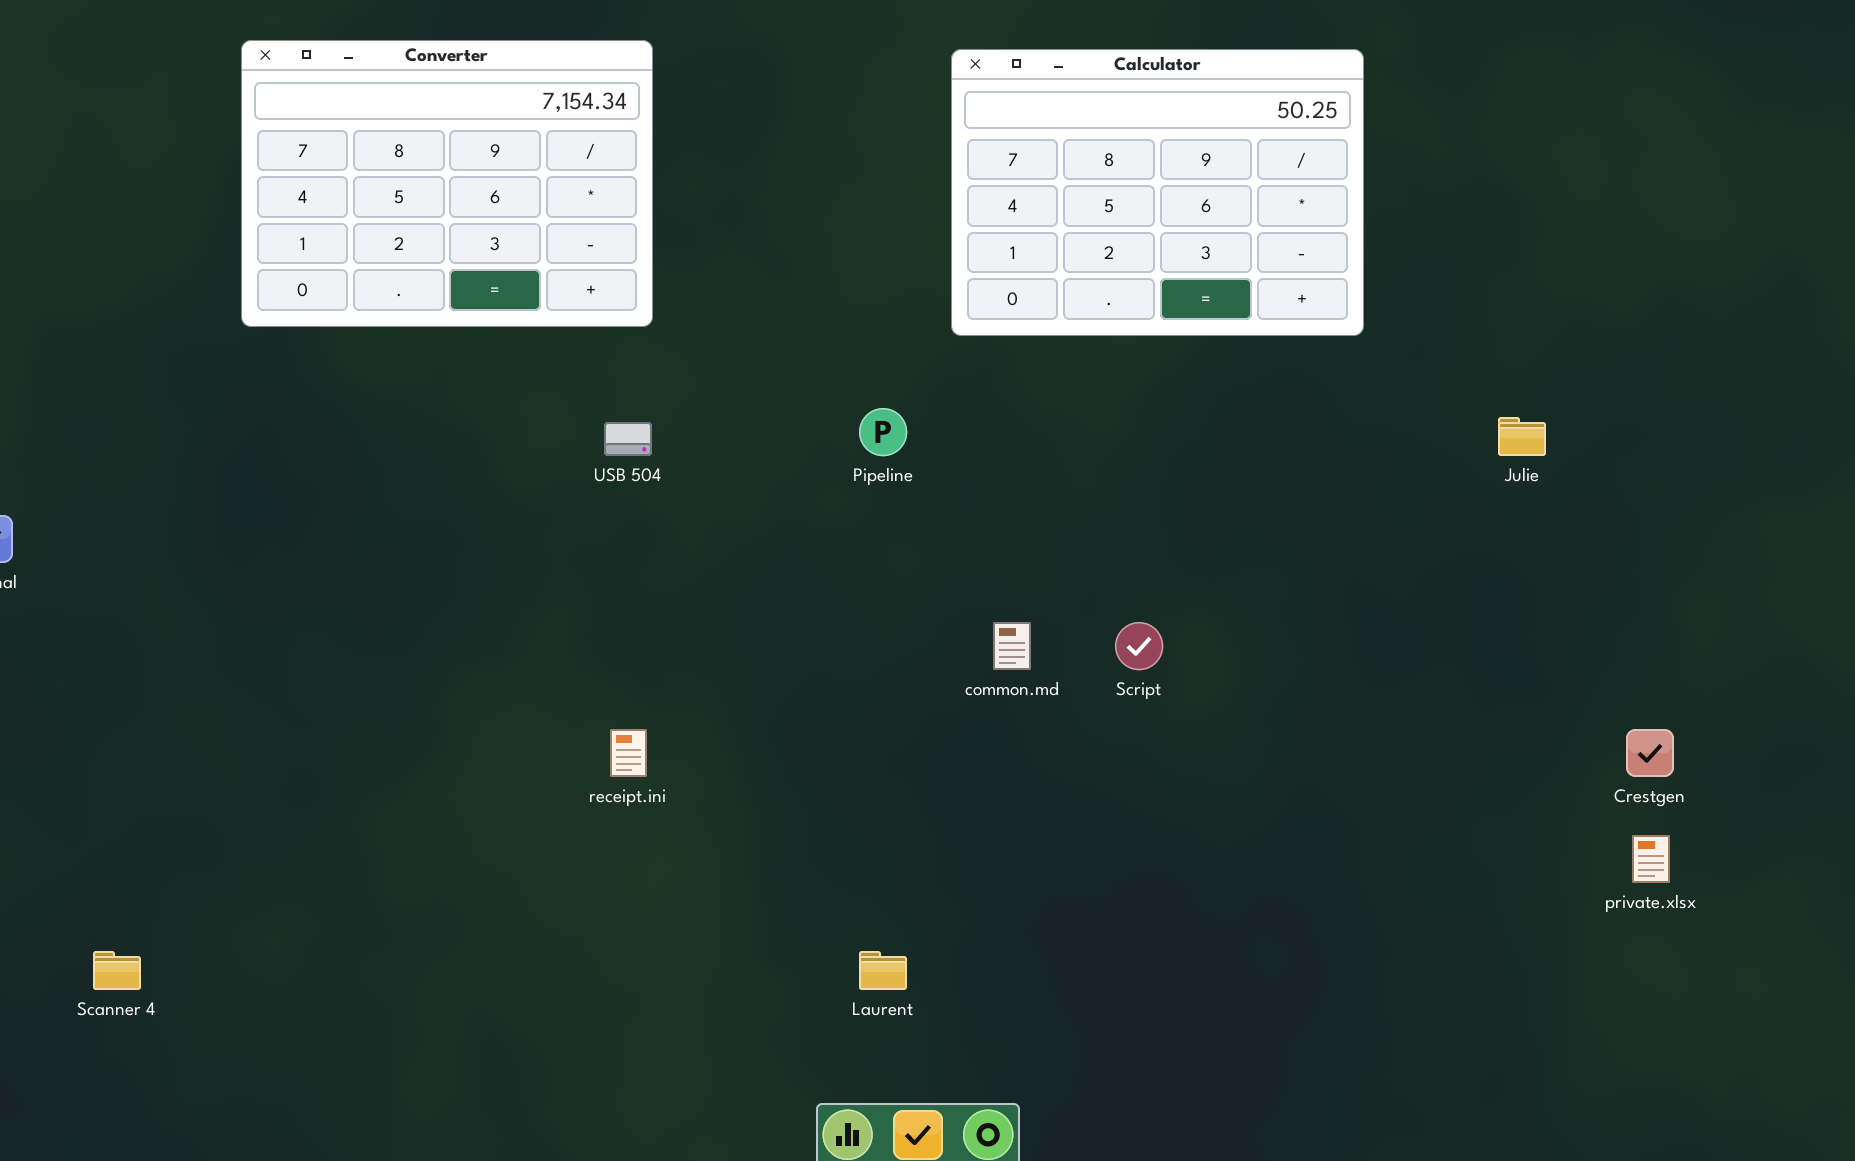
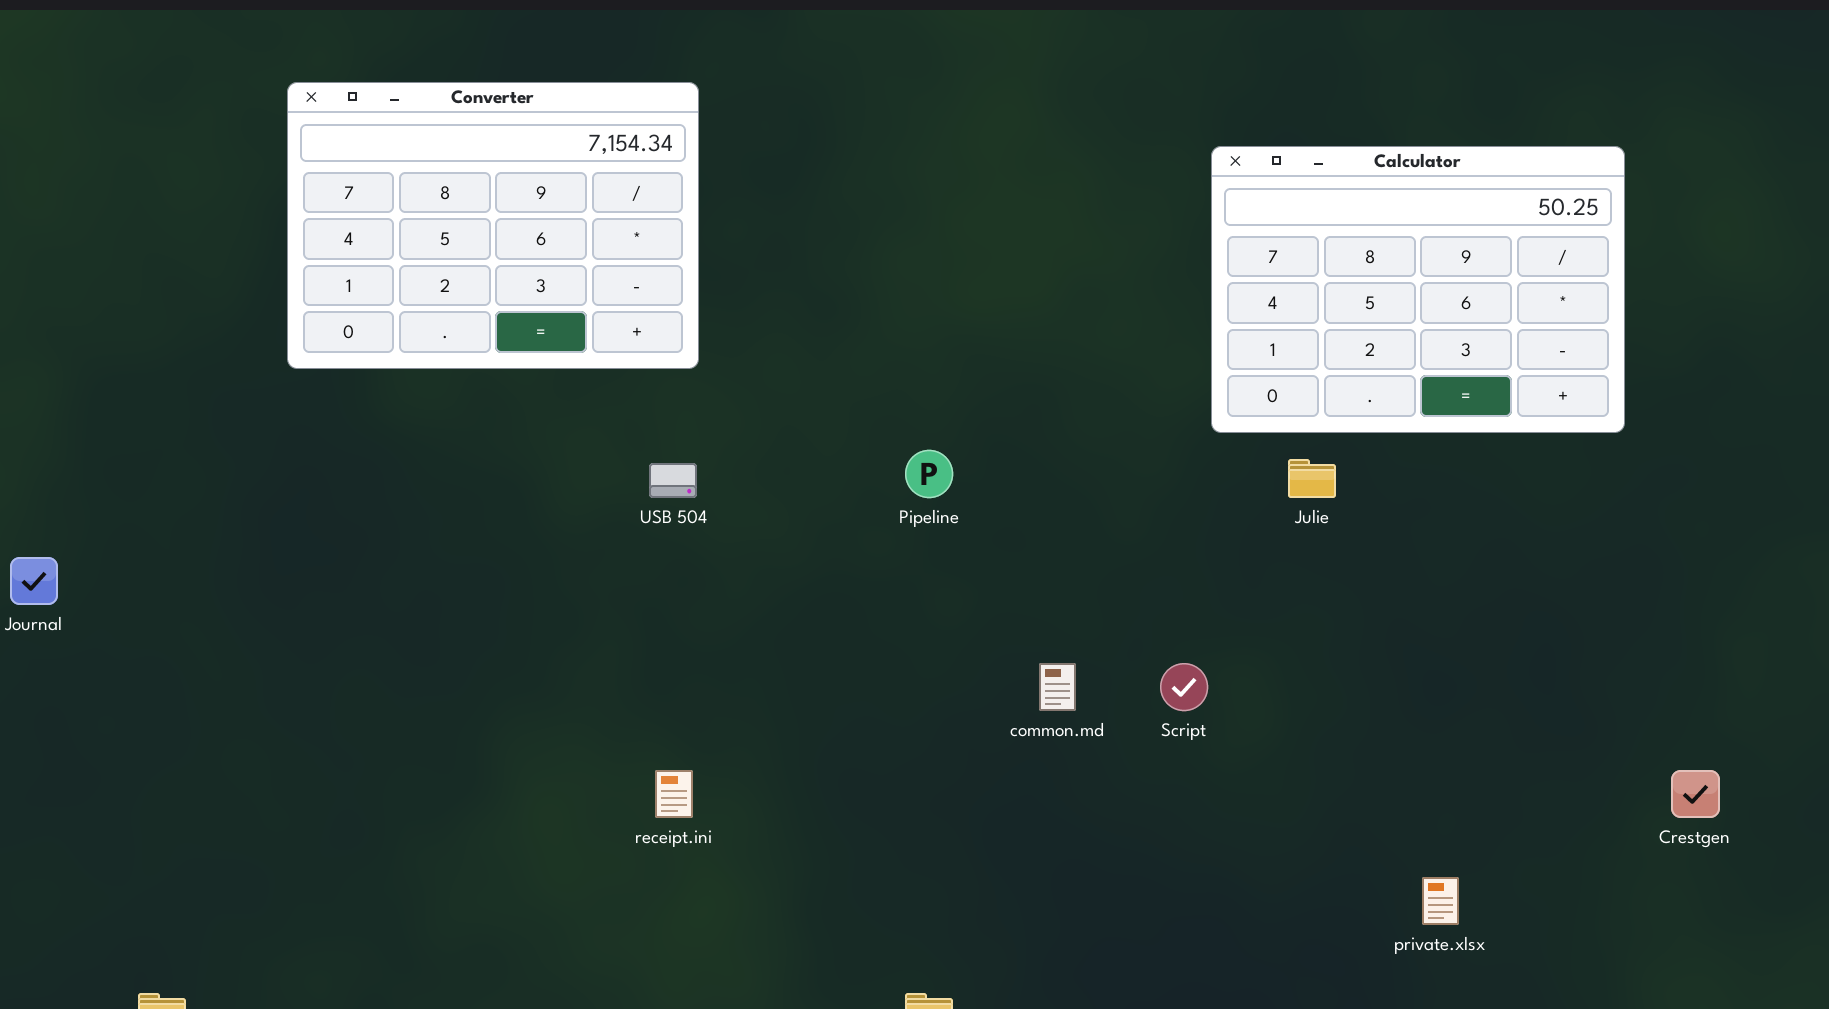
Calculator: [951,49,1364,336] -> [1211,146,1625,433], moved
Julie: [1498,417,1546,456] -> [1288,459,1336,498], moved
private.xlsx: [1632,835,1670,883] -> [1422,877,1459,925], moved

